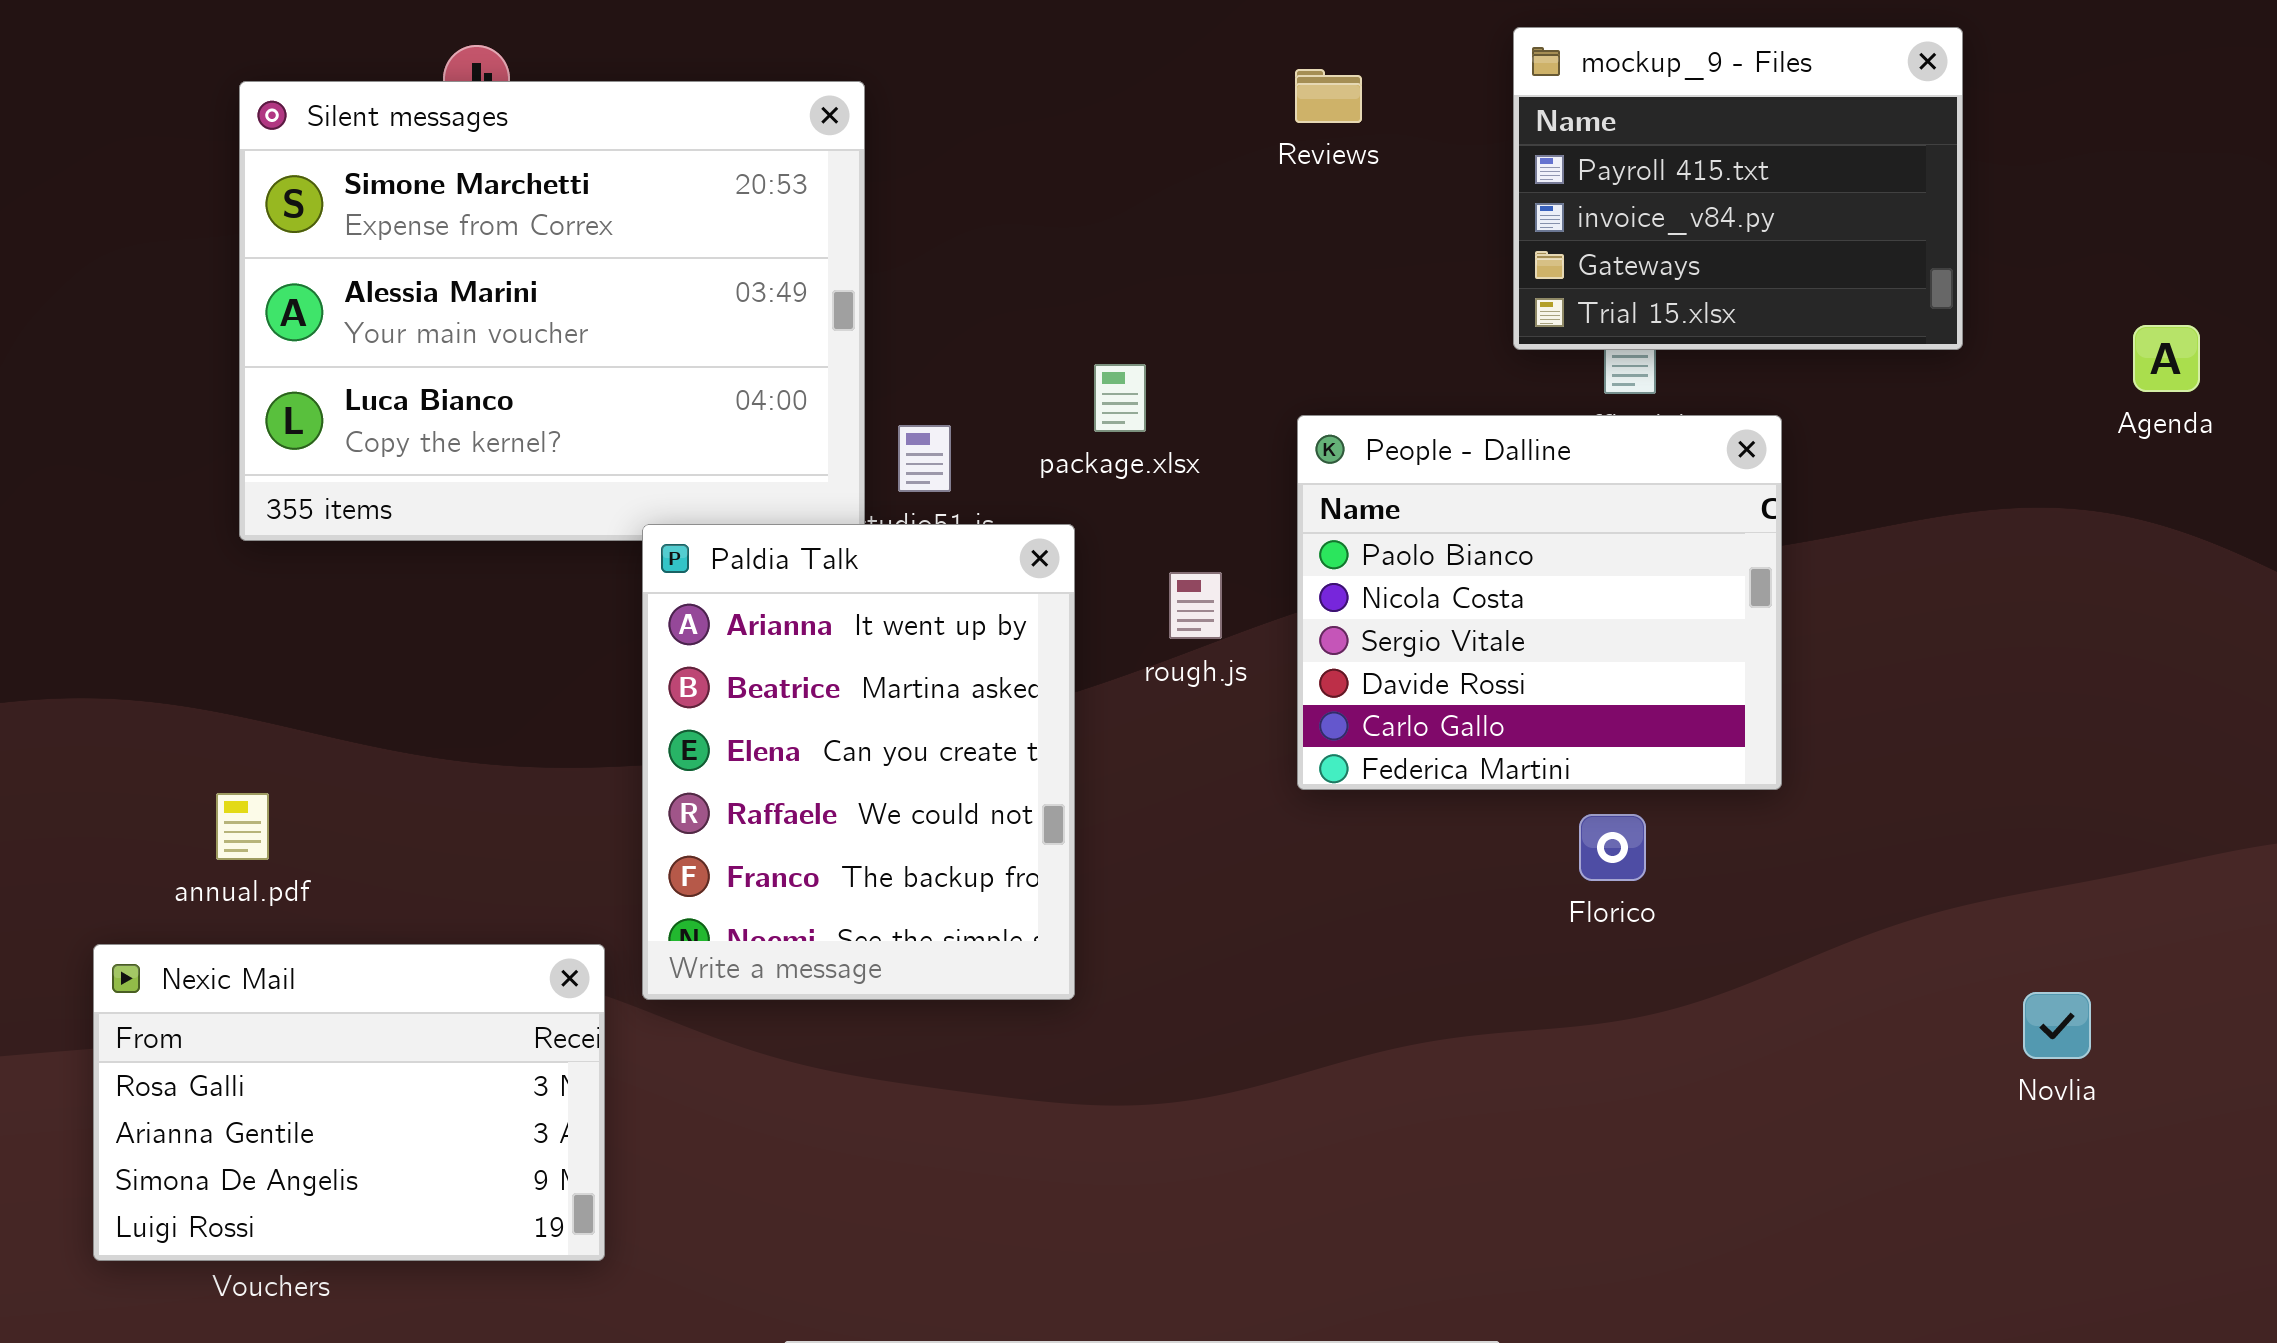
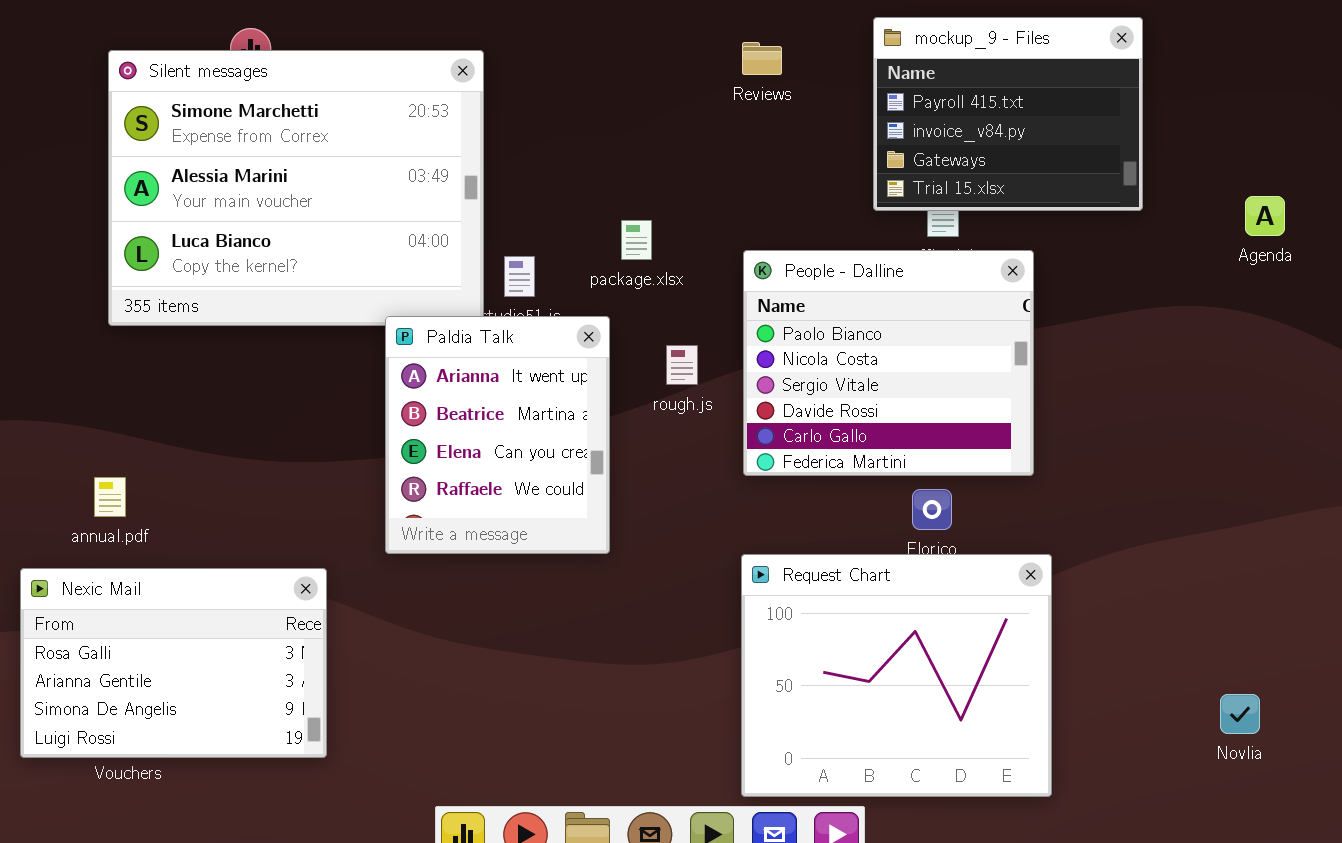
Paldia Talk: [642,524,1075,1000] -> [385,316,610,554], resized
Request Chart: none -> [741,554,1052,797], opened
Novlia: [2023,992,2091,1059] -> [1220,694,1260,734], moved

